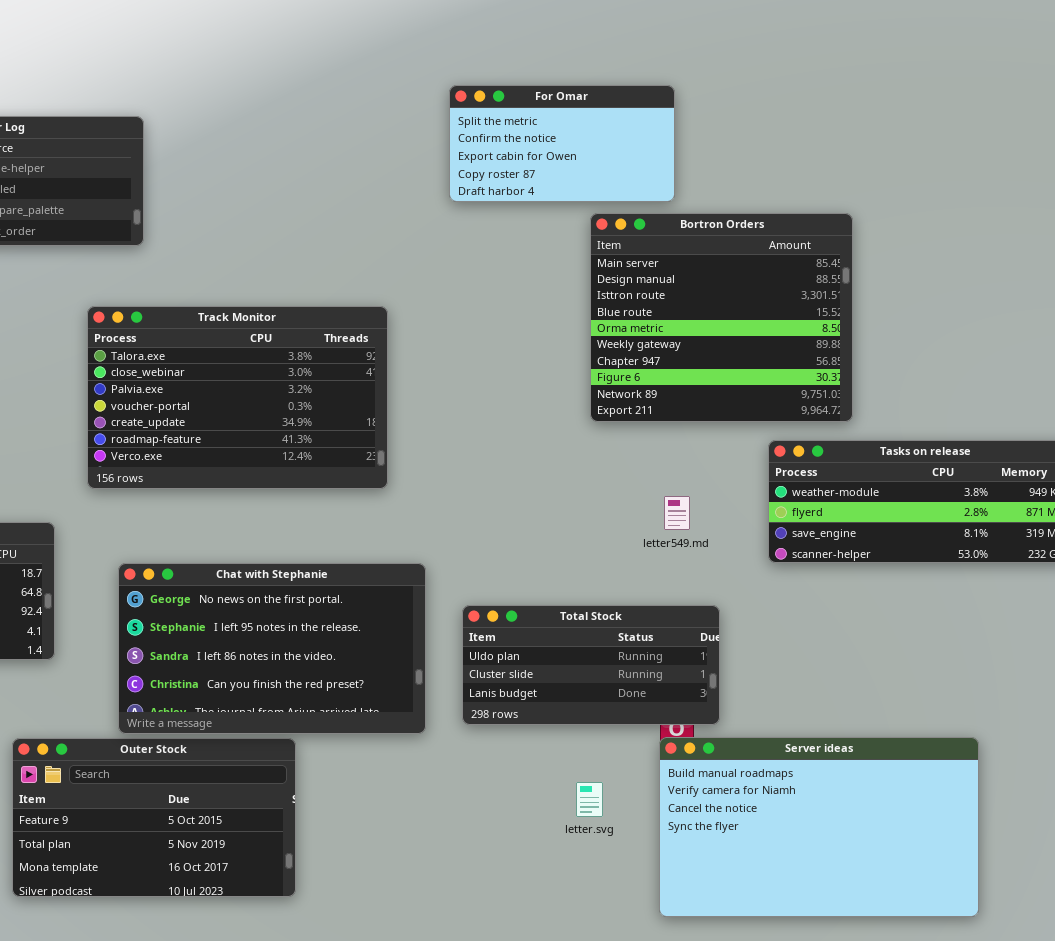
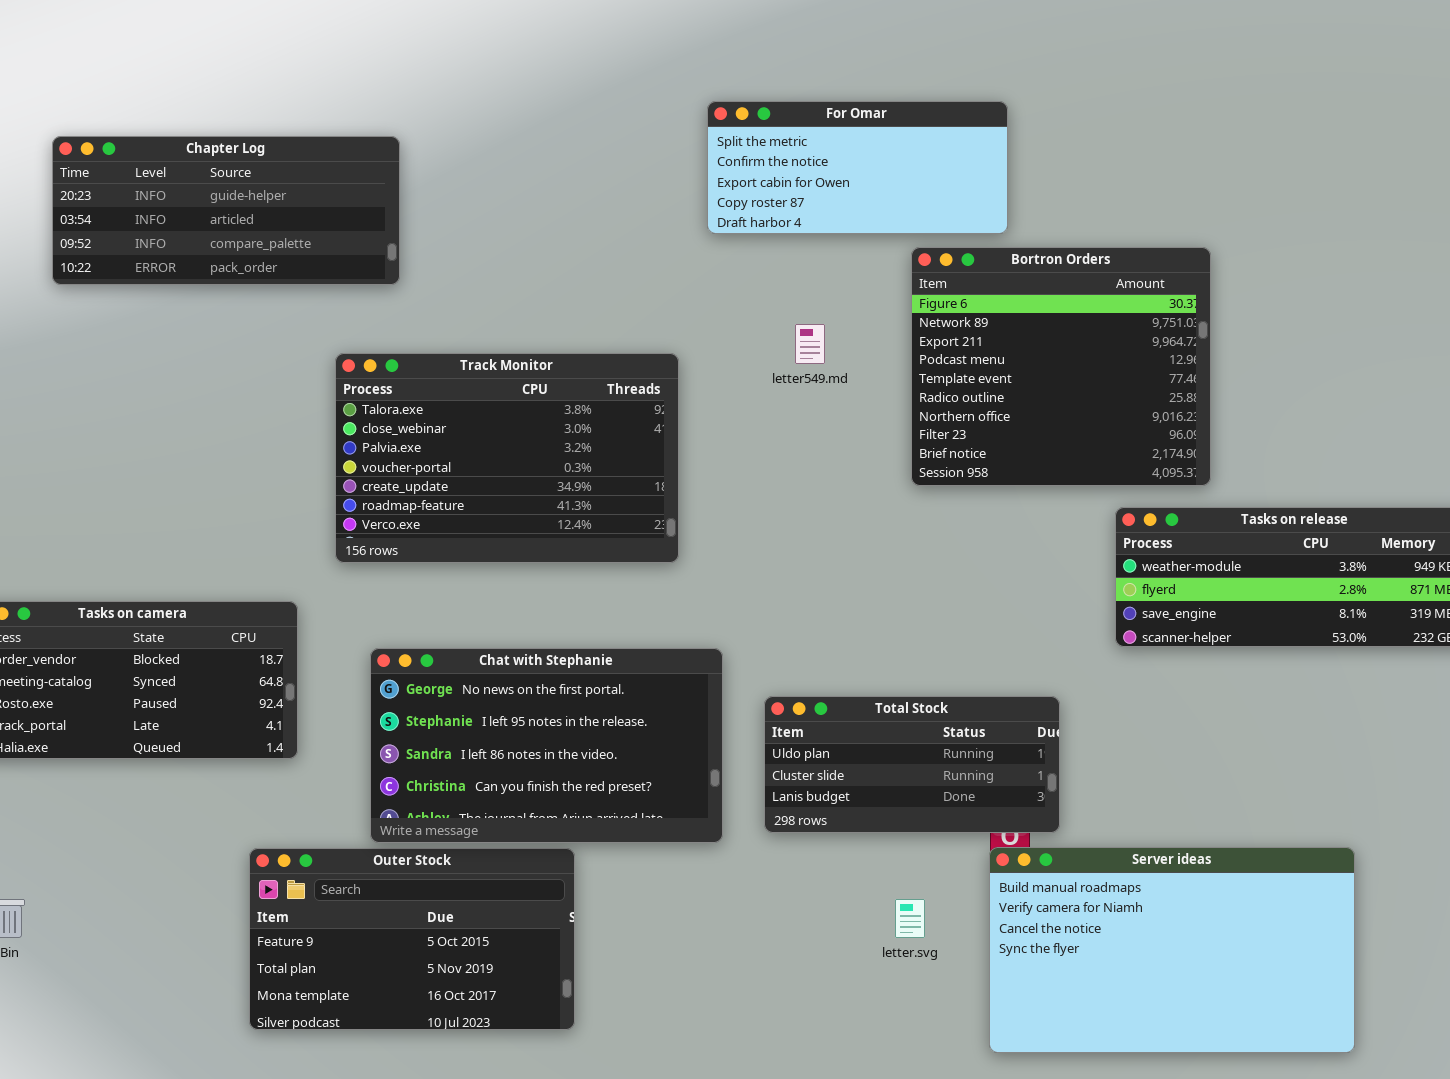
For Omar: [449,85,675,202] -> [707,101,1008,234], resized
Bortron Orders: [590,213,853,422] -> [911,247,1211,486], scrolled down 7 rows
letter549.md: [664,496,690,530] -> [795,324,825,364], moved

